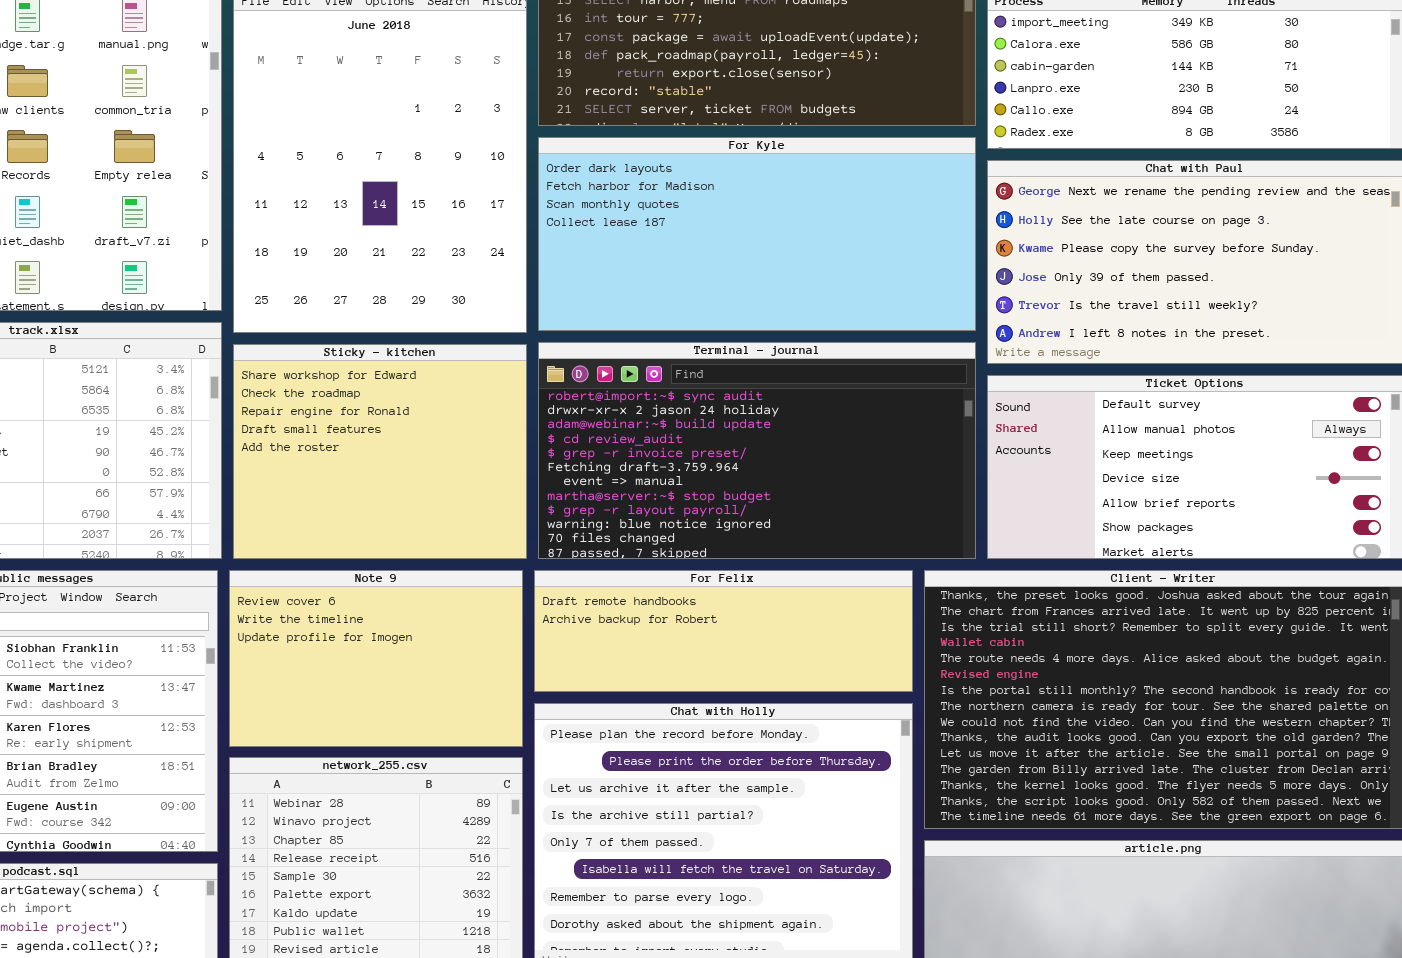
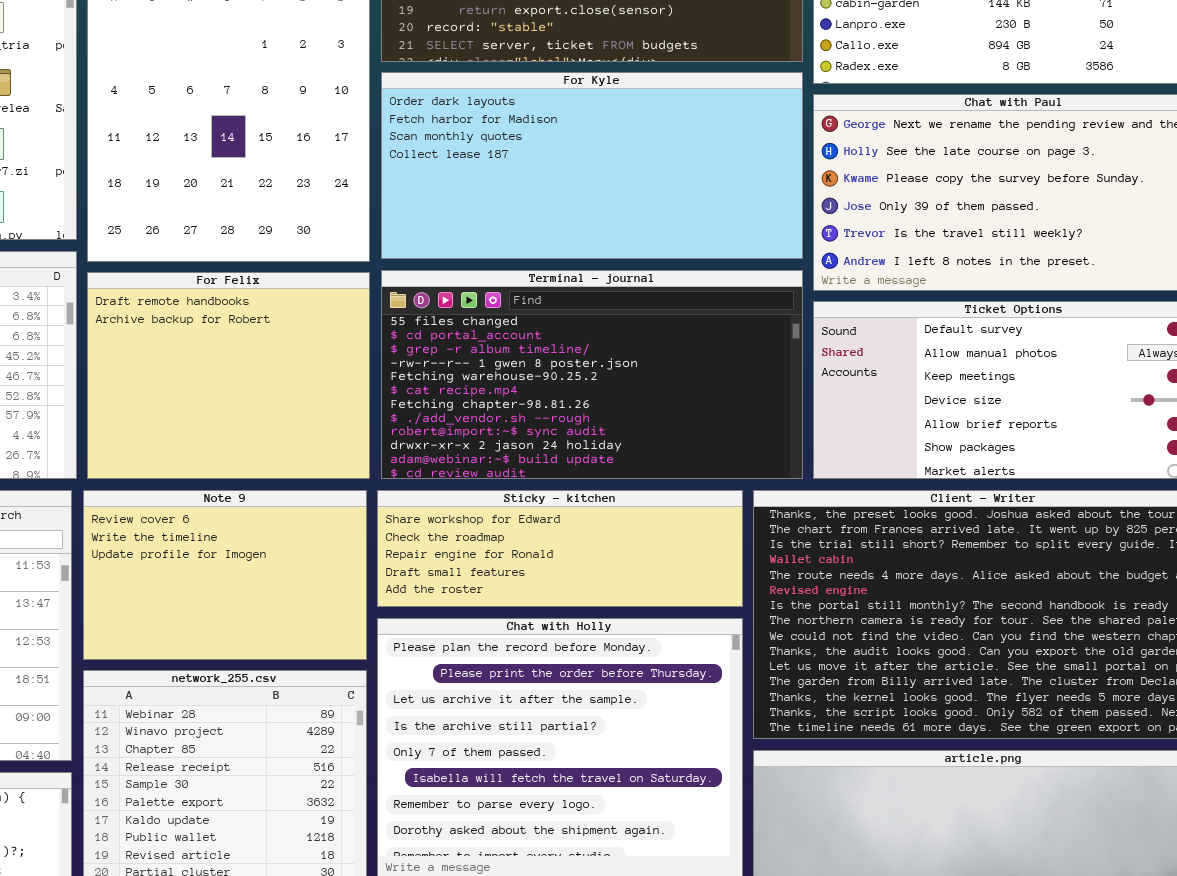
Terminal - journal: [538,342,976,559] -> [381,270,803,479], scrolled up 8 rows
Sticky - kitchen: [233,344,527,559] -> [377,490,743,607], moved, resized
For Felix: [534,570,913,692] -> [87,272,370,479], moved, resized

